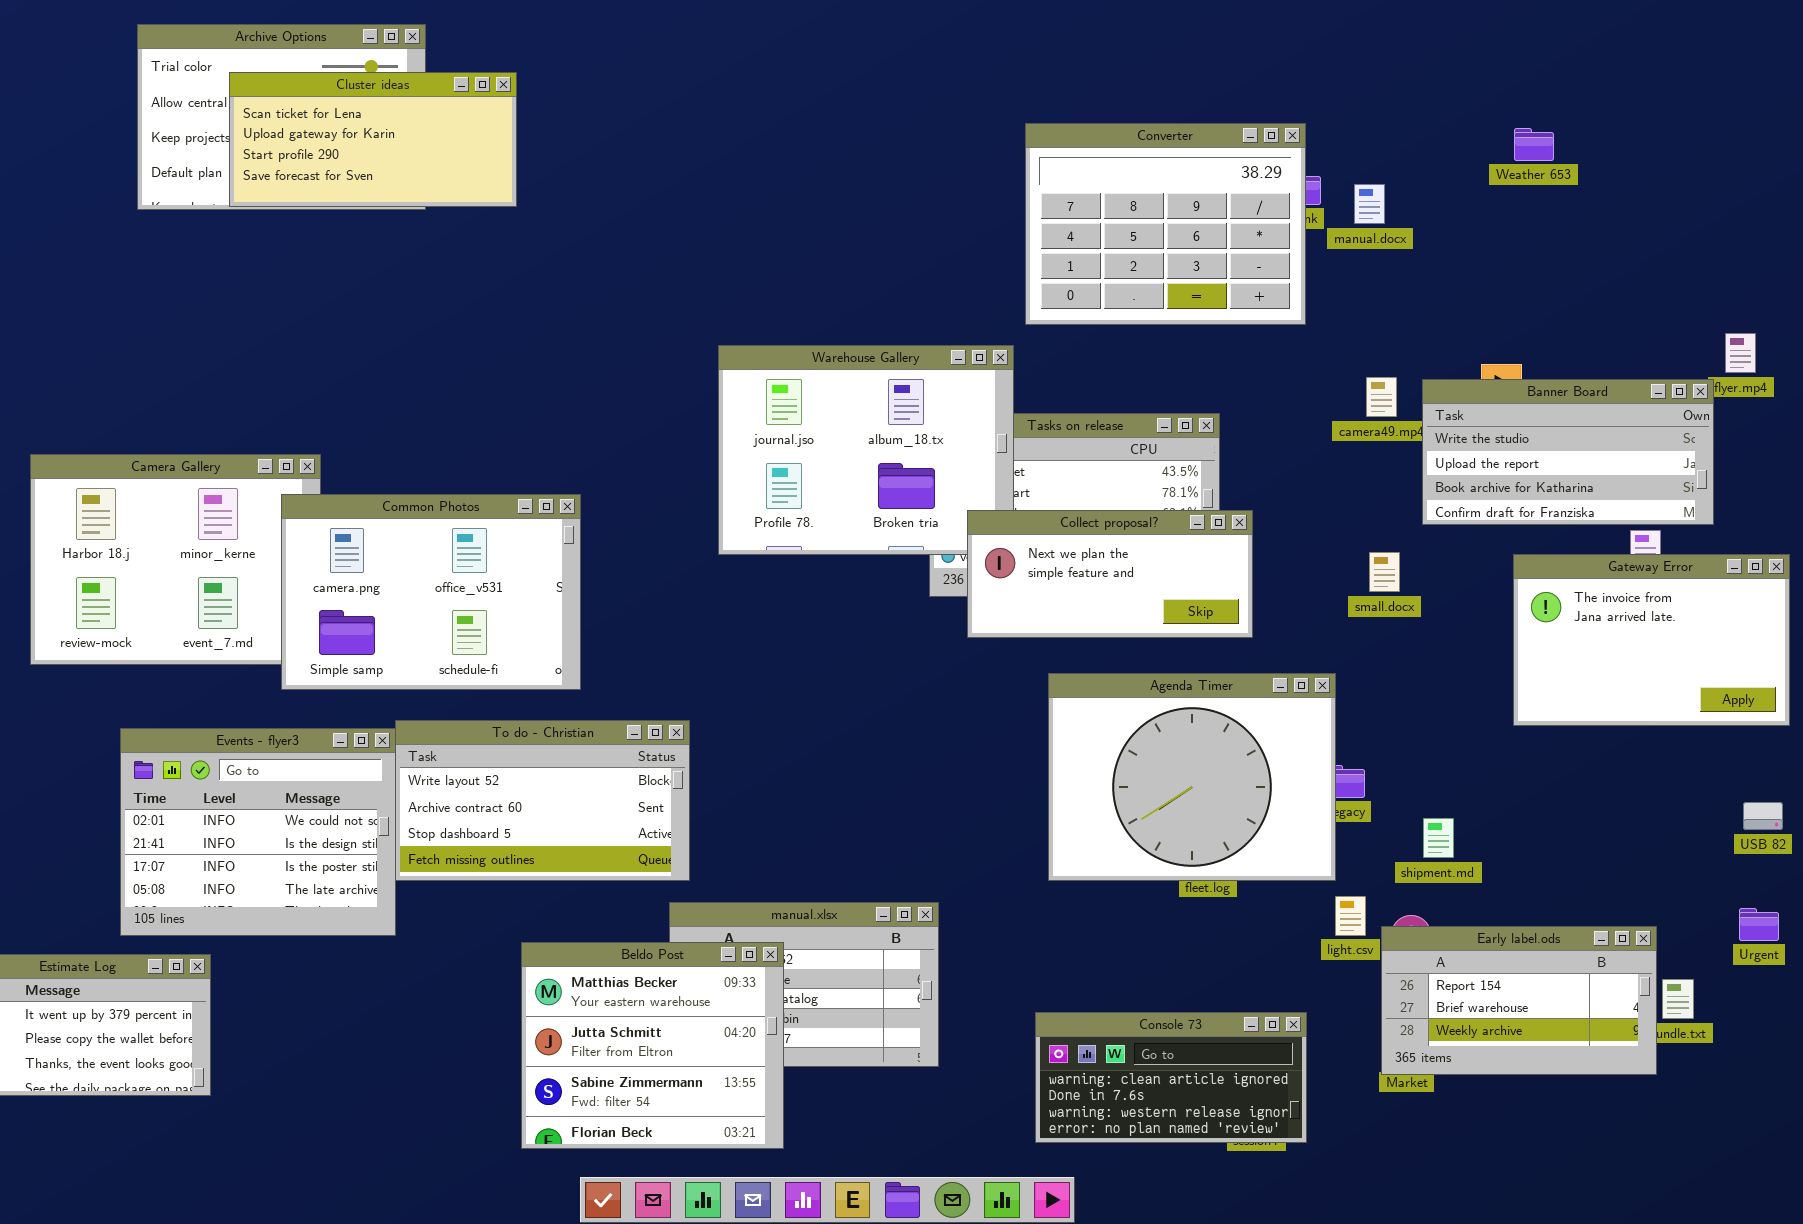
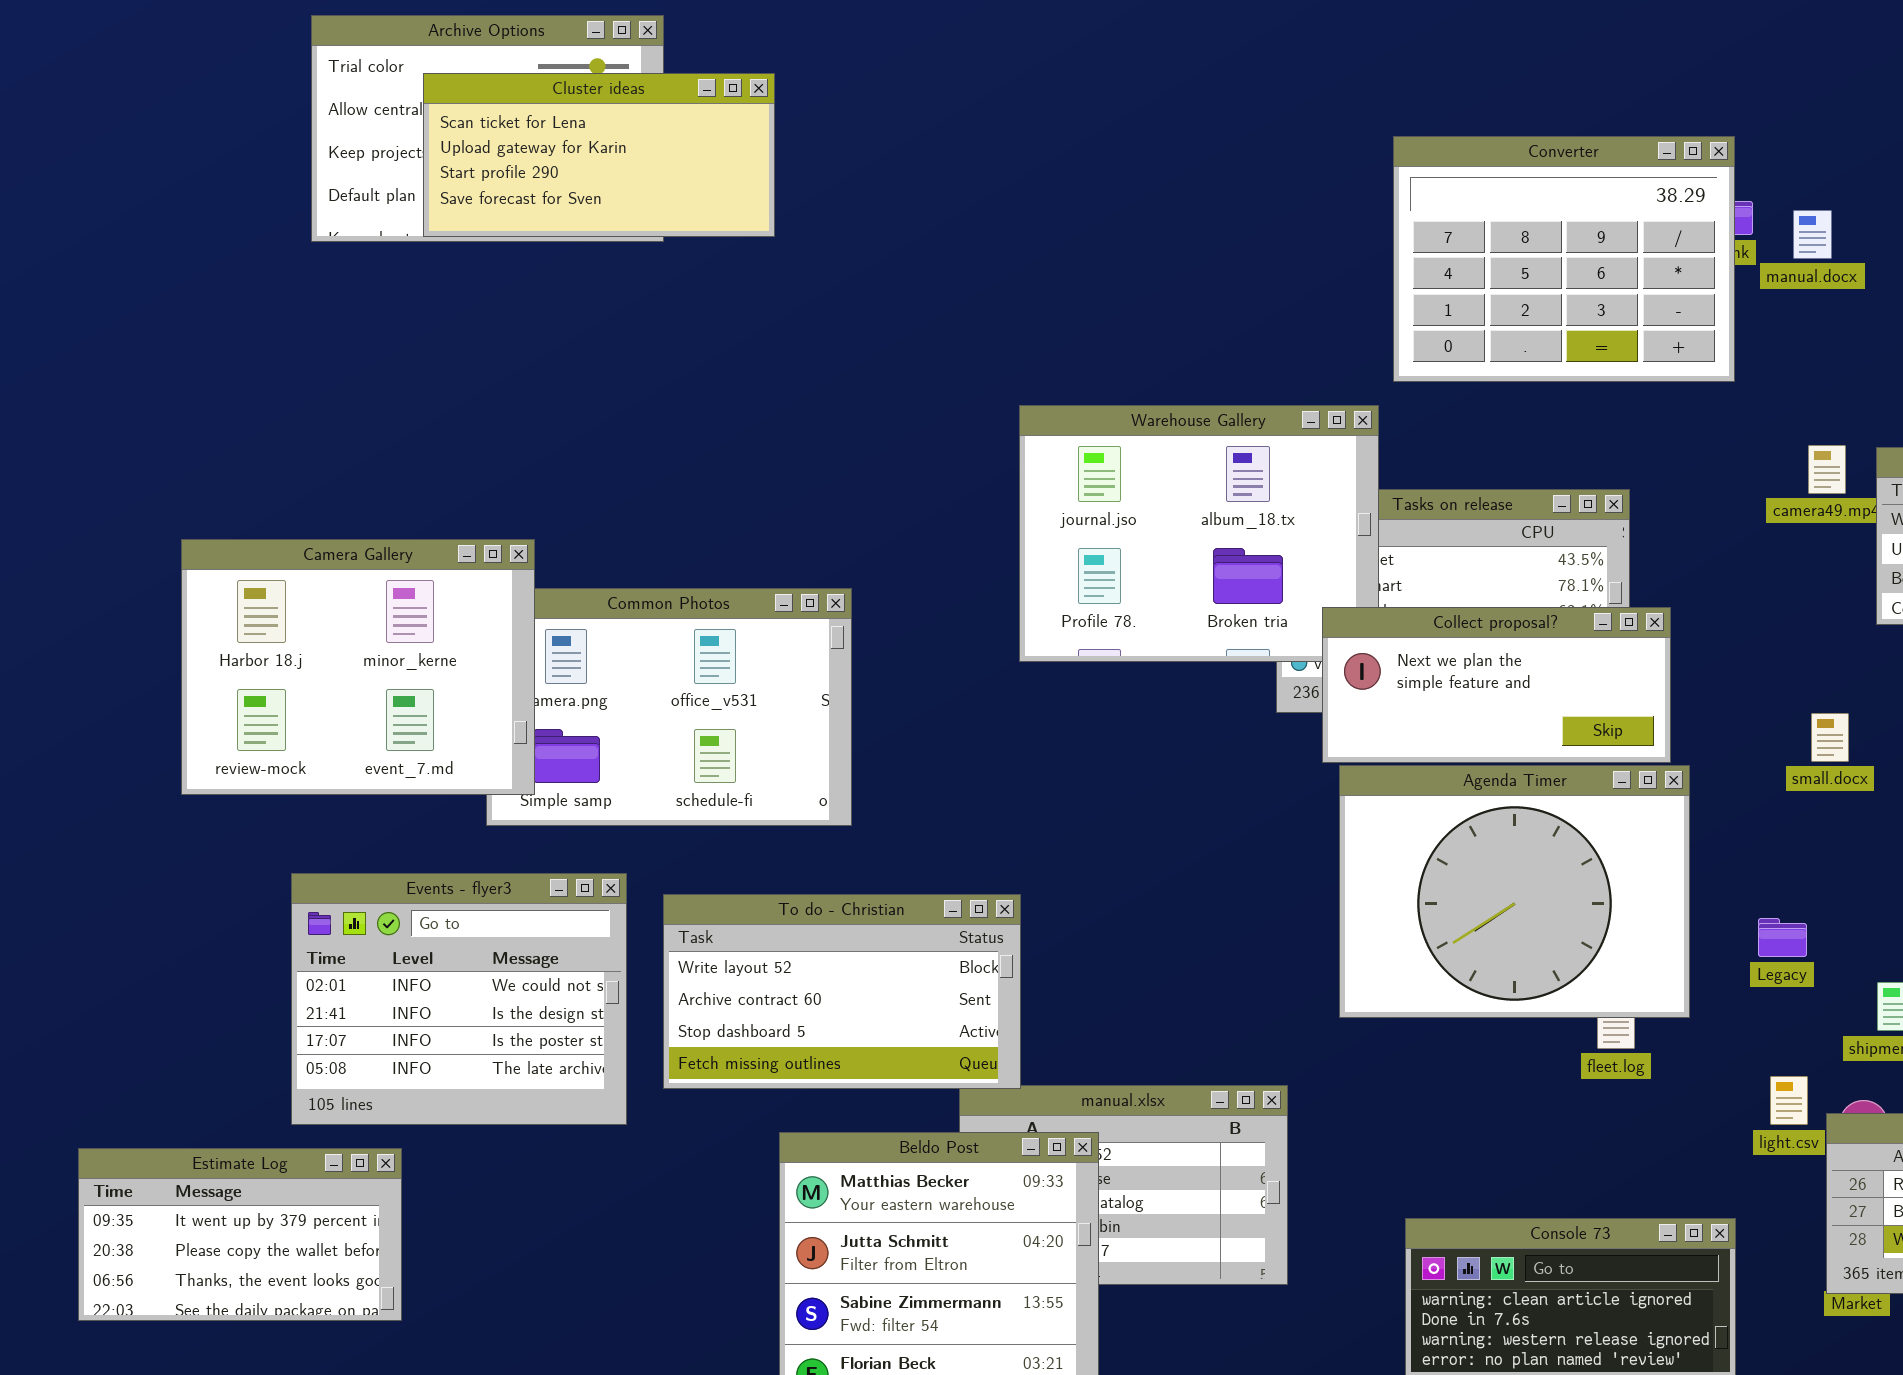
Camera Gallery: [30,454,321,665] -> [181,539,535,795], raised
small.docx: [1369,552,1400,592] -> [1811,713,1849,762], moved
Agenda Timer: [1048,673,1336,881] -> [1339,765,1690,1018], moved
To do - Christian: [395,720,690,881] -> [663,894,1021,1089], moved

